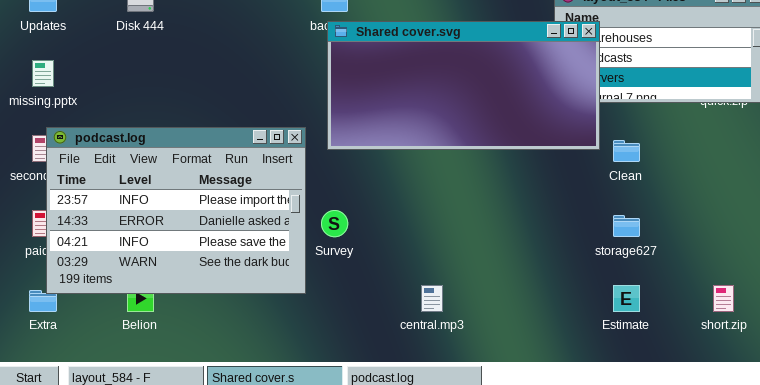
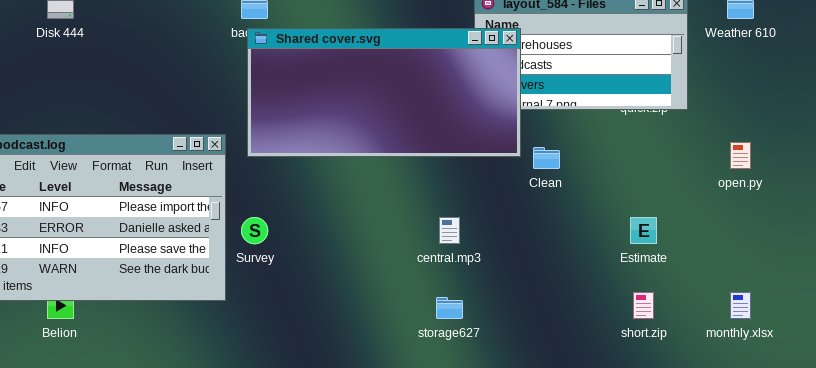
storage627: [613,215,640,237] -> [436,297,463,319], moved
central.mp3: [421,285,443,312] -> [439,217,460,244], moved
Estimate: [613,285,640,312] -> [630,217,657,244], moved

